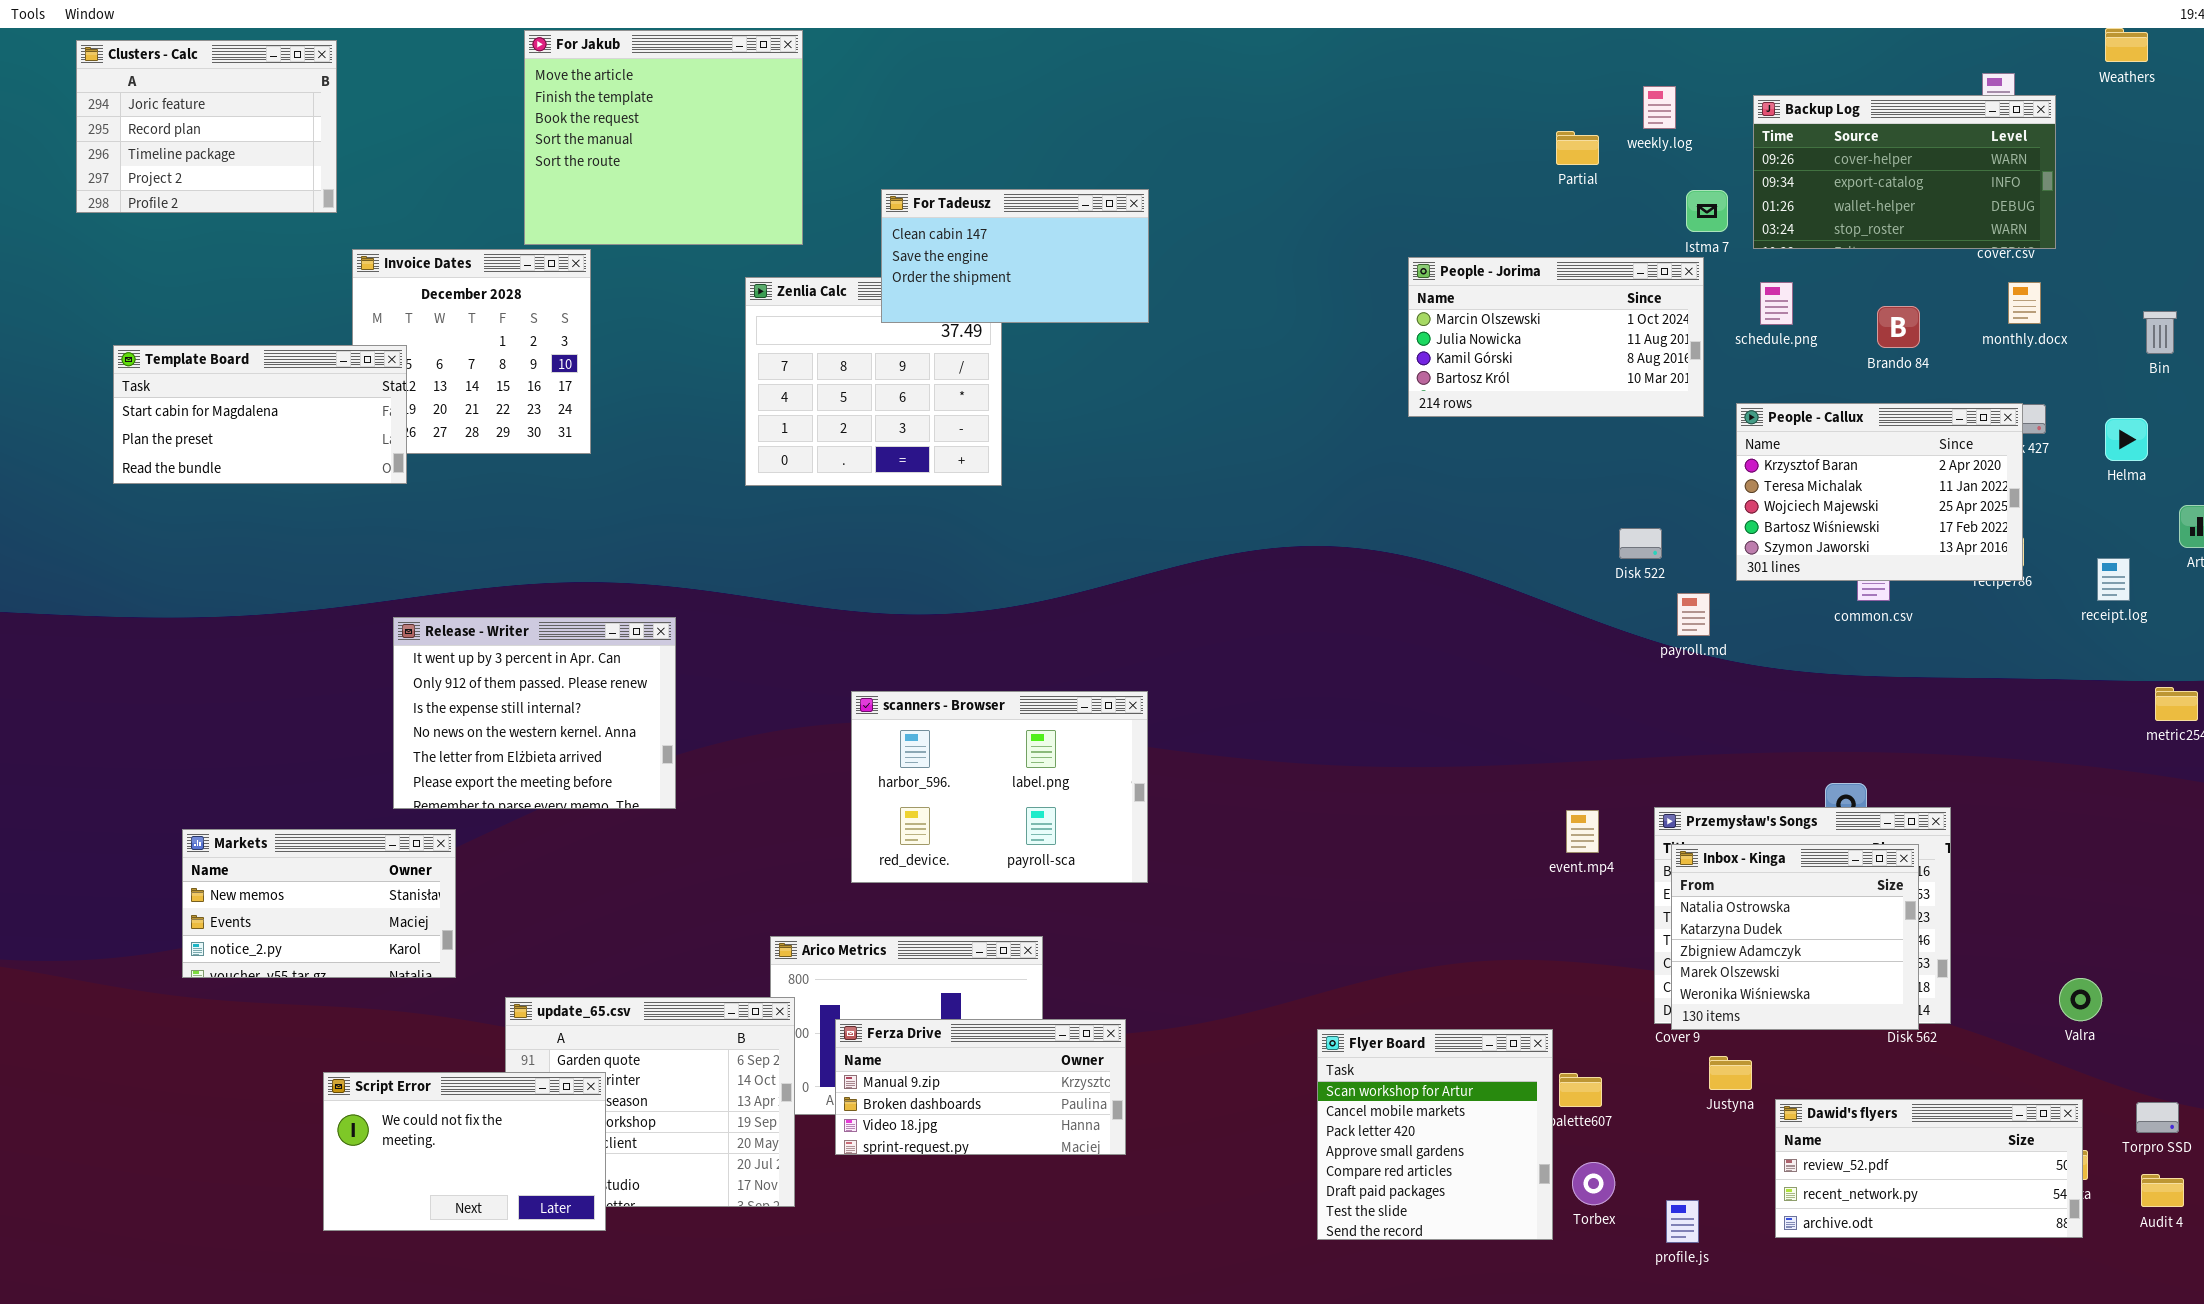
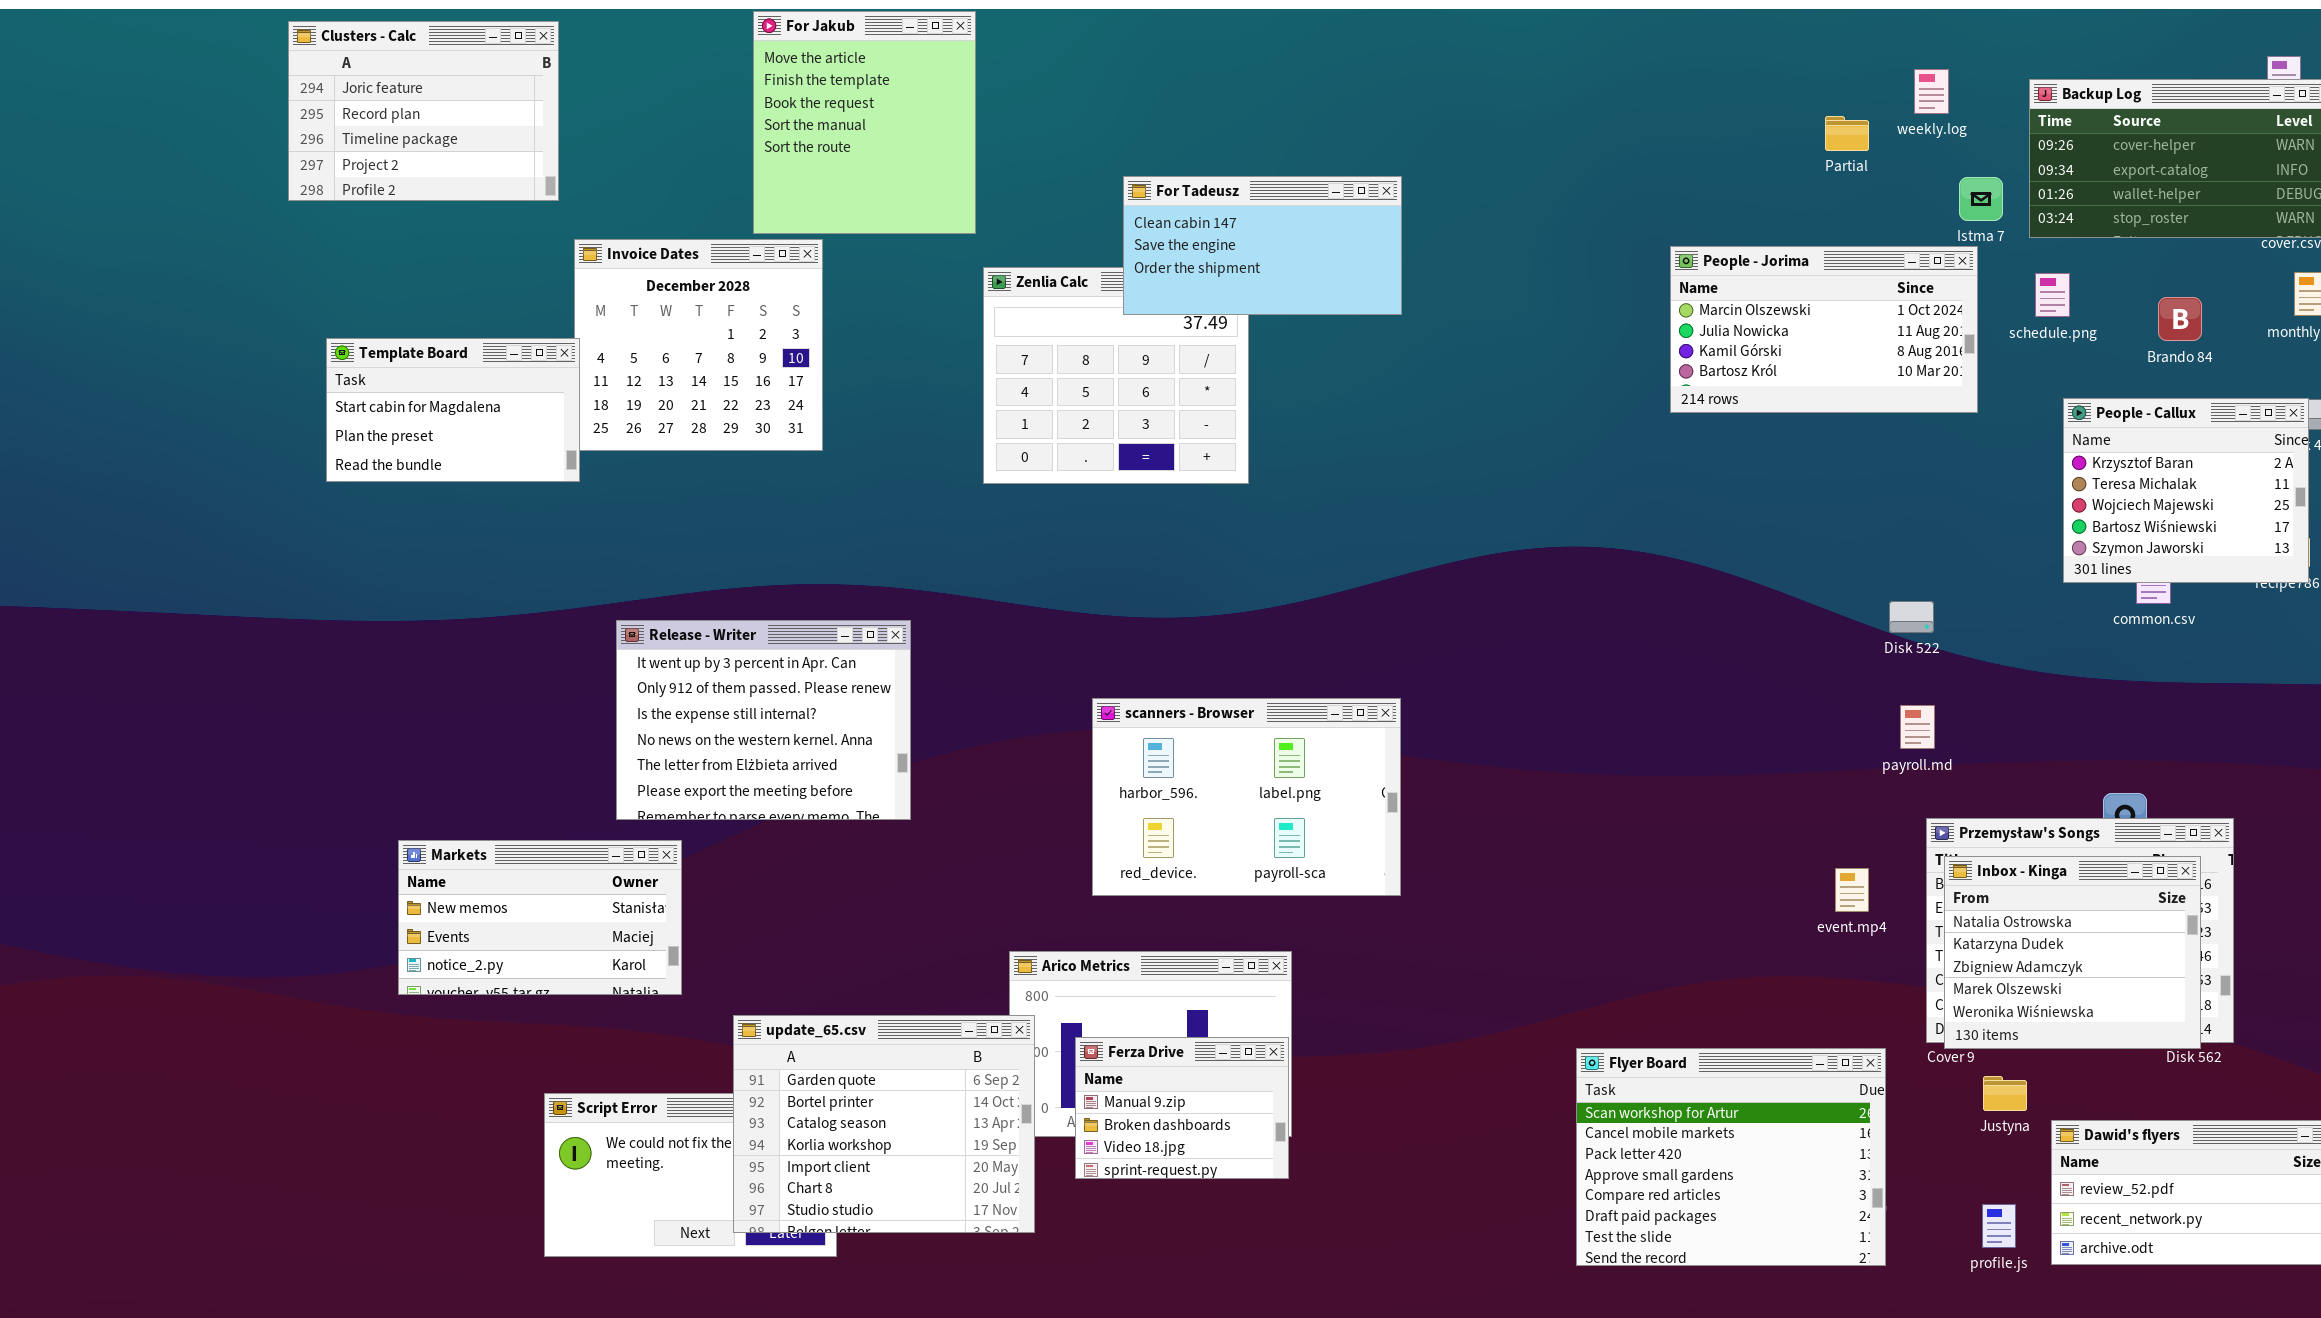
For Jakub: [524,30,803,245] -> [753,11,976,234], resized
Template Board: [113,345,407,484] -> [326,338,580,482], resized
People - Callux: [1736,403,2023,581] -> [2063,398,2309,583], resized
Disk 522: [1619,528,1662,559] -> [1889,601,1934,633], moved
payroll.md: [1677,593,1710,636] -> [1900,705,1935,749], moved
event.mp4: [1566,810,1599,853] -> [1835,868,1869,912], moved
update_65.csv: [505,997,795,1207] -> [733,1015,1035,1233], raised
Ferza Drive: [835,1019,1126,1155] -> [1075,1037,1289,1179], resized
Flyer Board: [1317,1029,1553,1240] -> [1576,1048,1886,1266], resized
profile.js: [1666,1200,1699,1243] -> [1982,1204,2016,1248], moved

